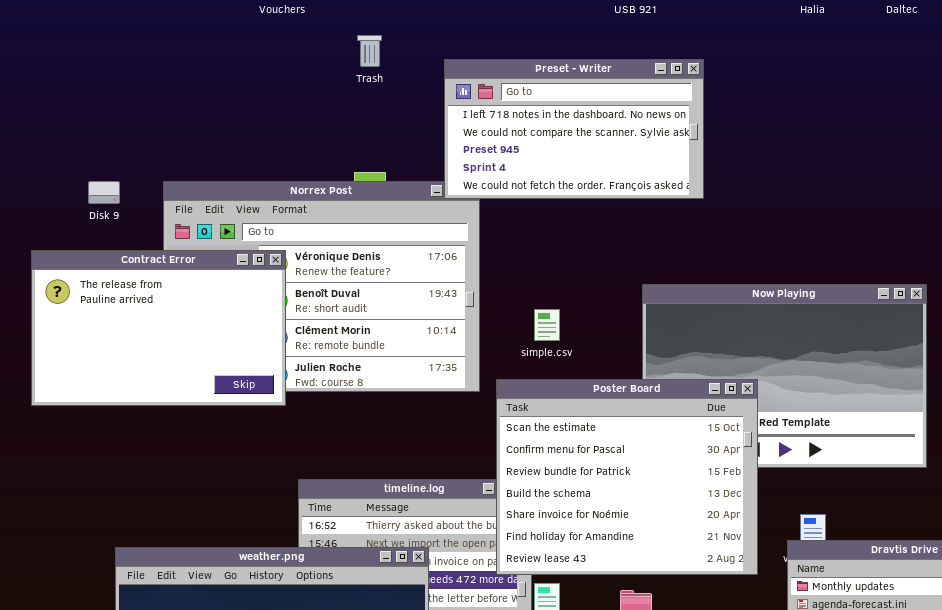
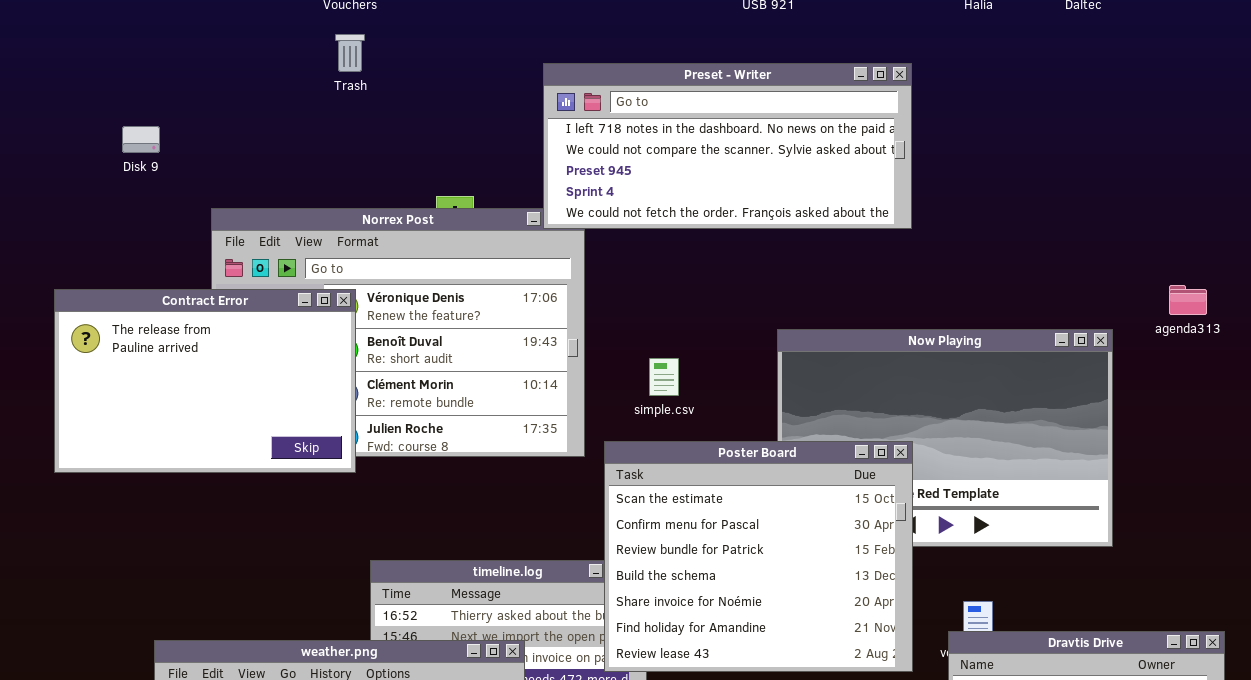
Trash: [357,35,382,67] -> [335,34,365,72], moved
Preset - Writer: [444,59,704,199] -> [543,63,912,229], resized
Disk 9: [88,181,120,204] -> [122,126,160,153], moved

